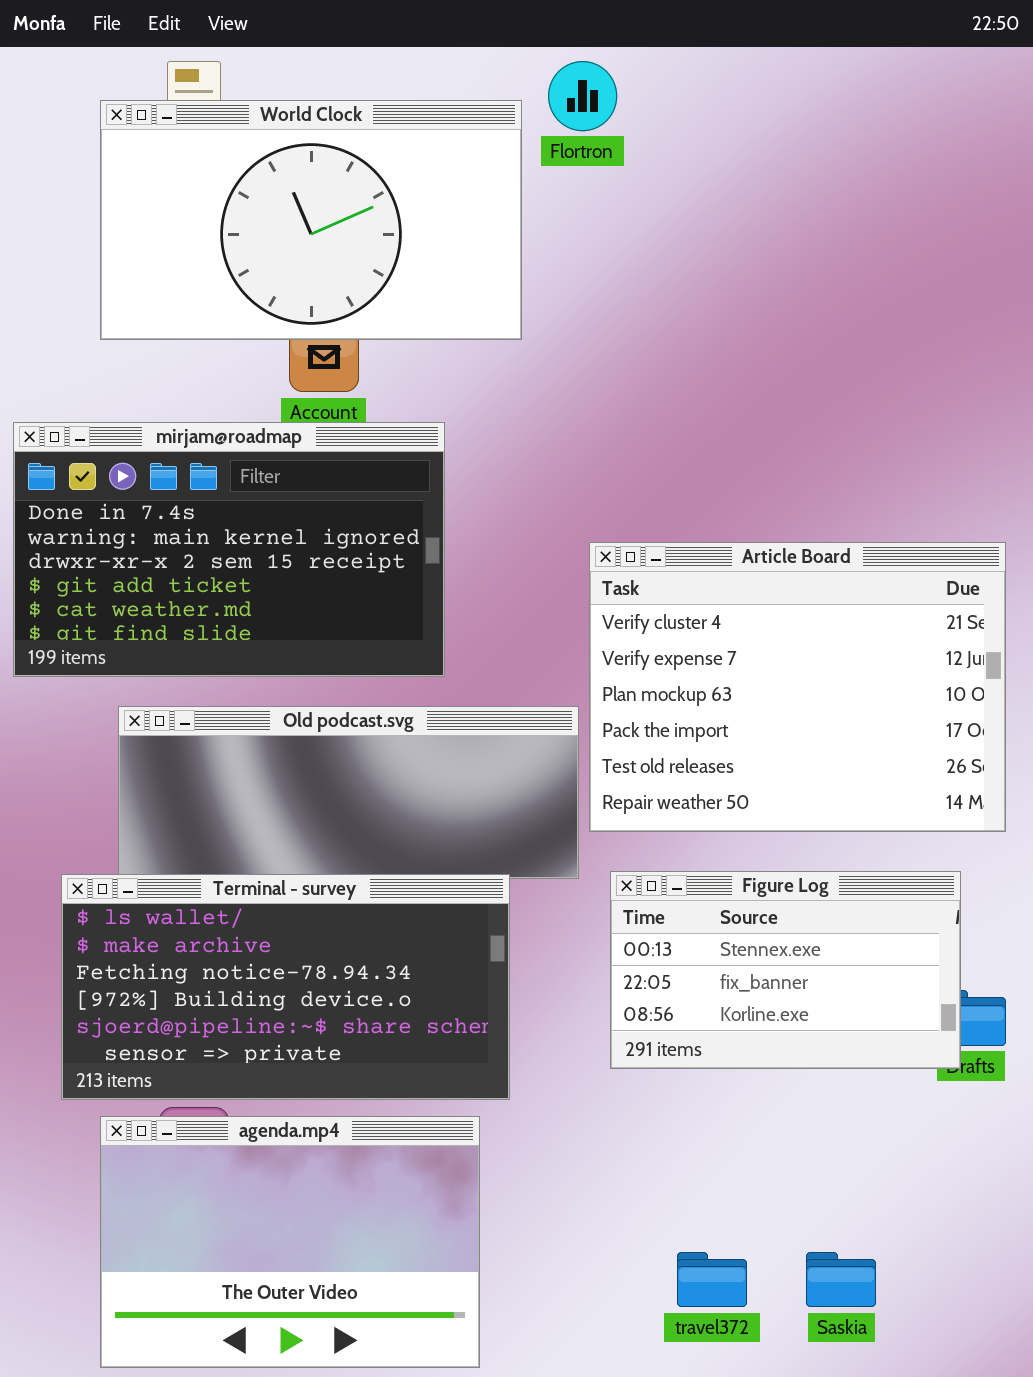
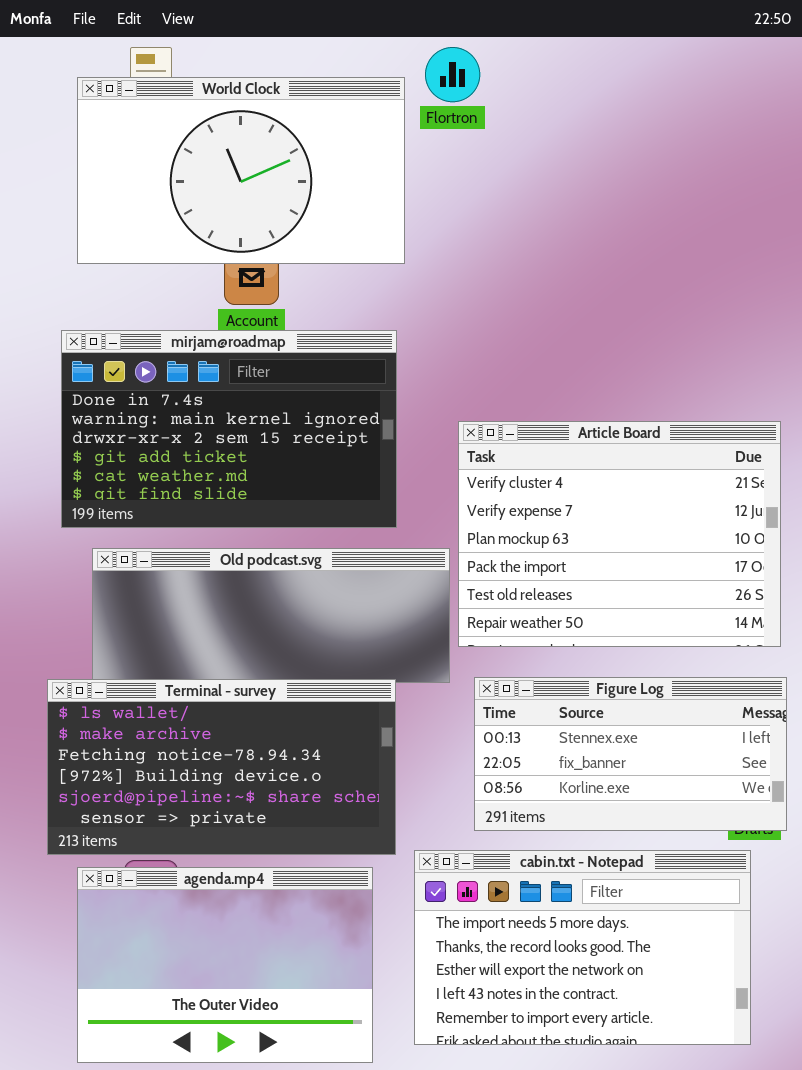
mirjam@roadmap: [13,422,445,677] -> [61,330,397,528], moved
Figure Log: [610,871,961,1069] -> [474,677,787,831], resized
cabin.txt - Notepad: none -> [414,850,751,1045], opened

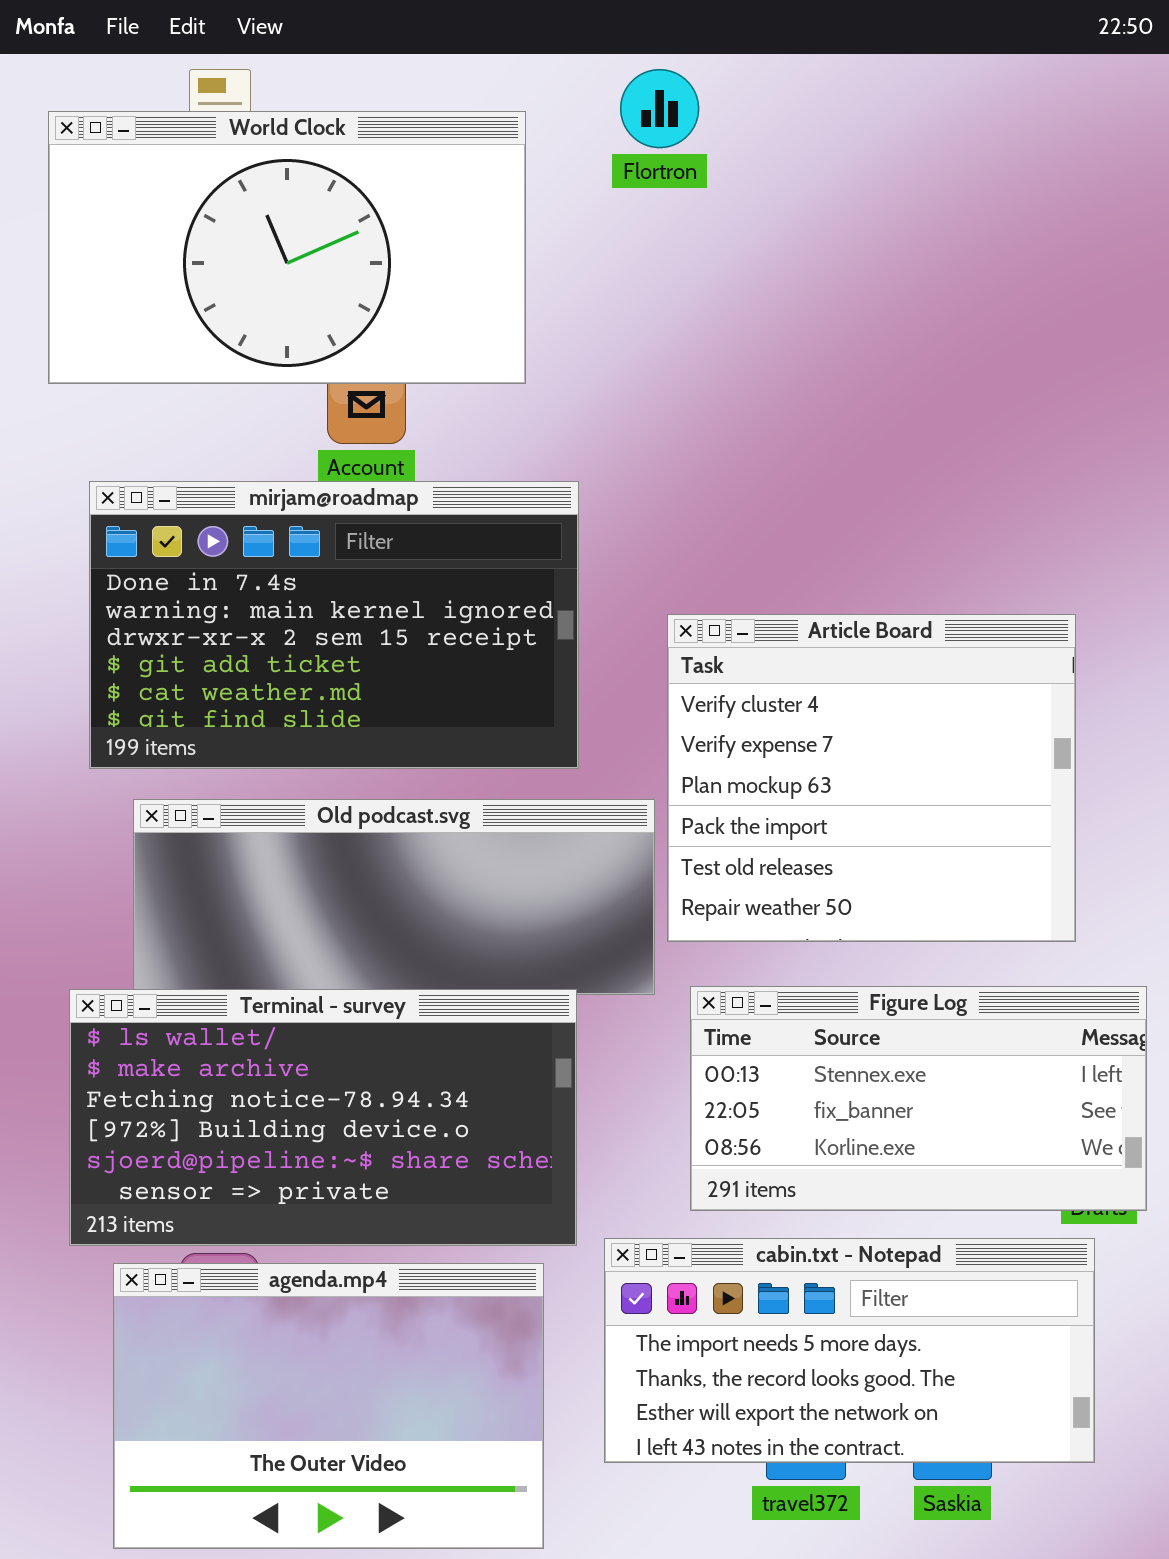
World Clock: [77,77,405,264] -> [48,111,526,384], moved
Article Board: [458,421,781,647] -> [667,614,1076,942], resized
cabin.txt - Notepad: [414,850,751,1045] -> [604,1238,1095,1463], resized

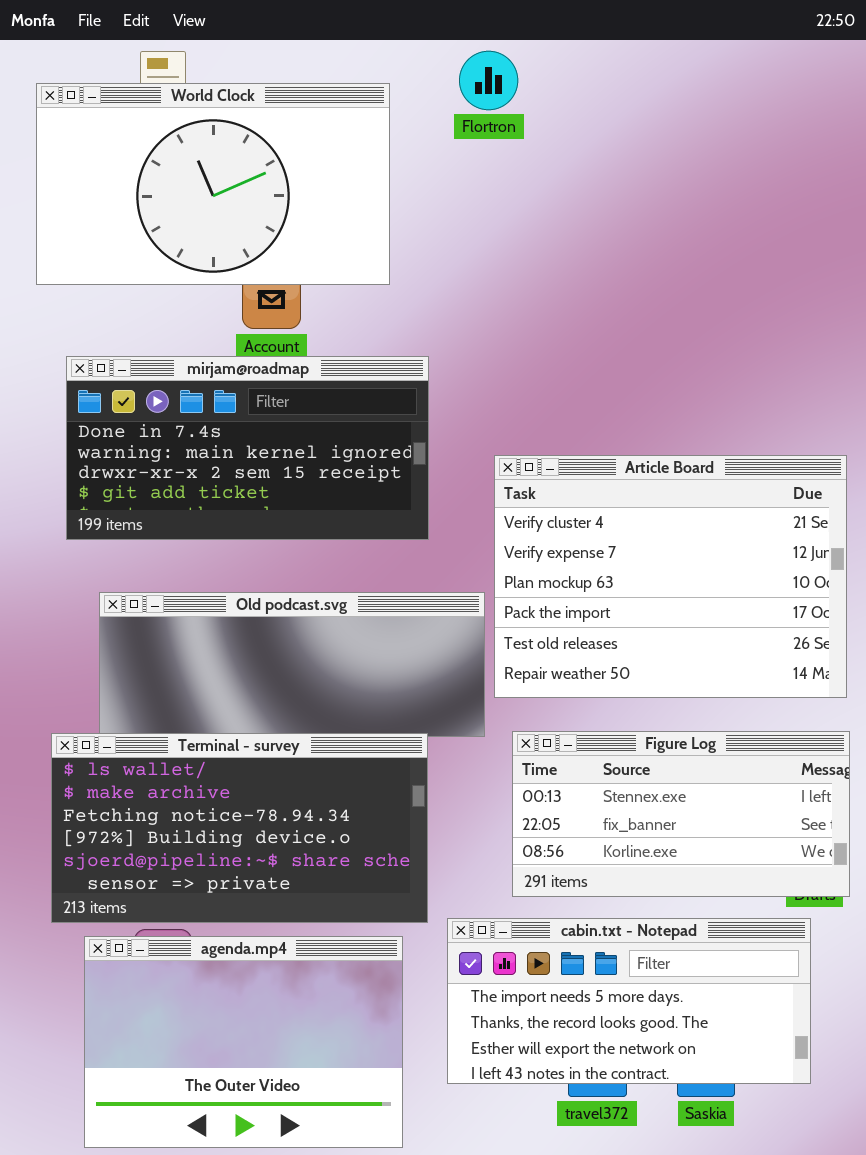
mirjam@roadmap: [89,481,579,769] -> [66,356,429,540], resized
Article Board: [667,614,1076,942] -> [494,455,847,698], resized

